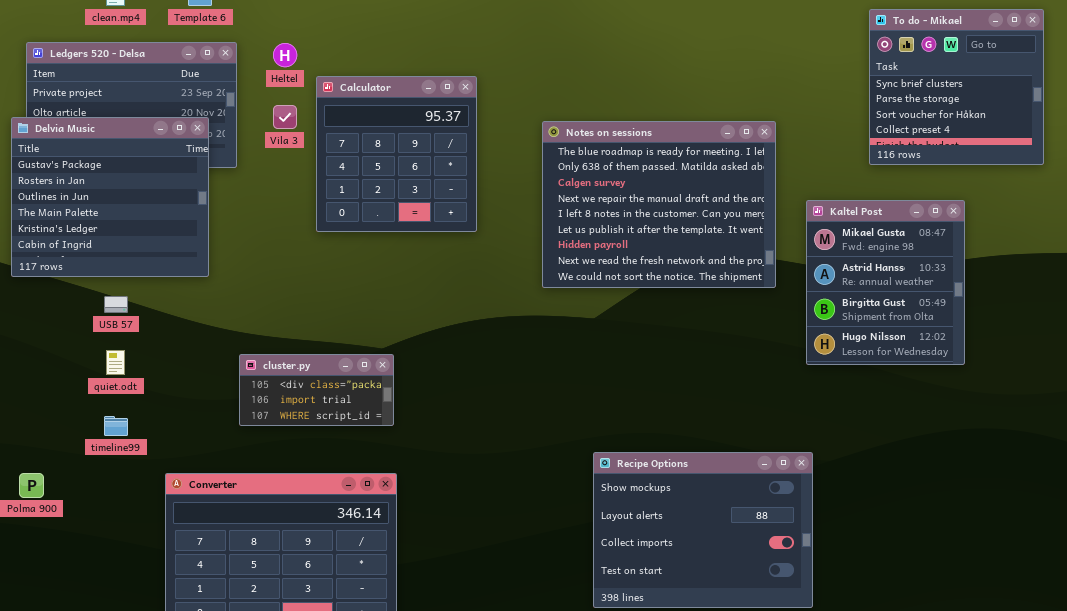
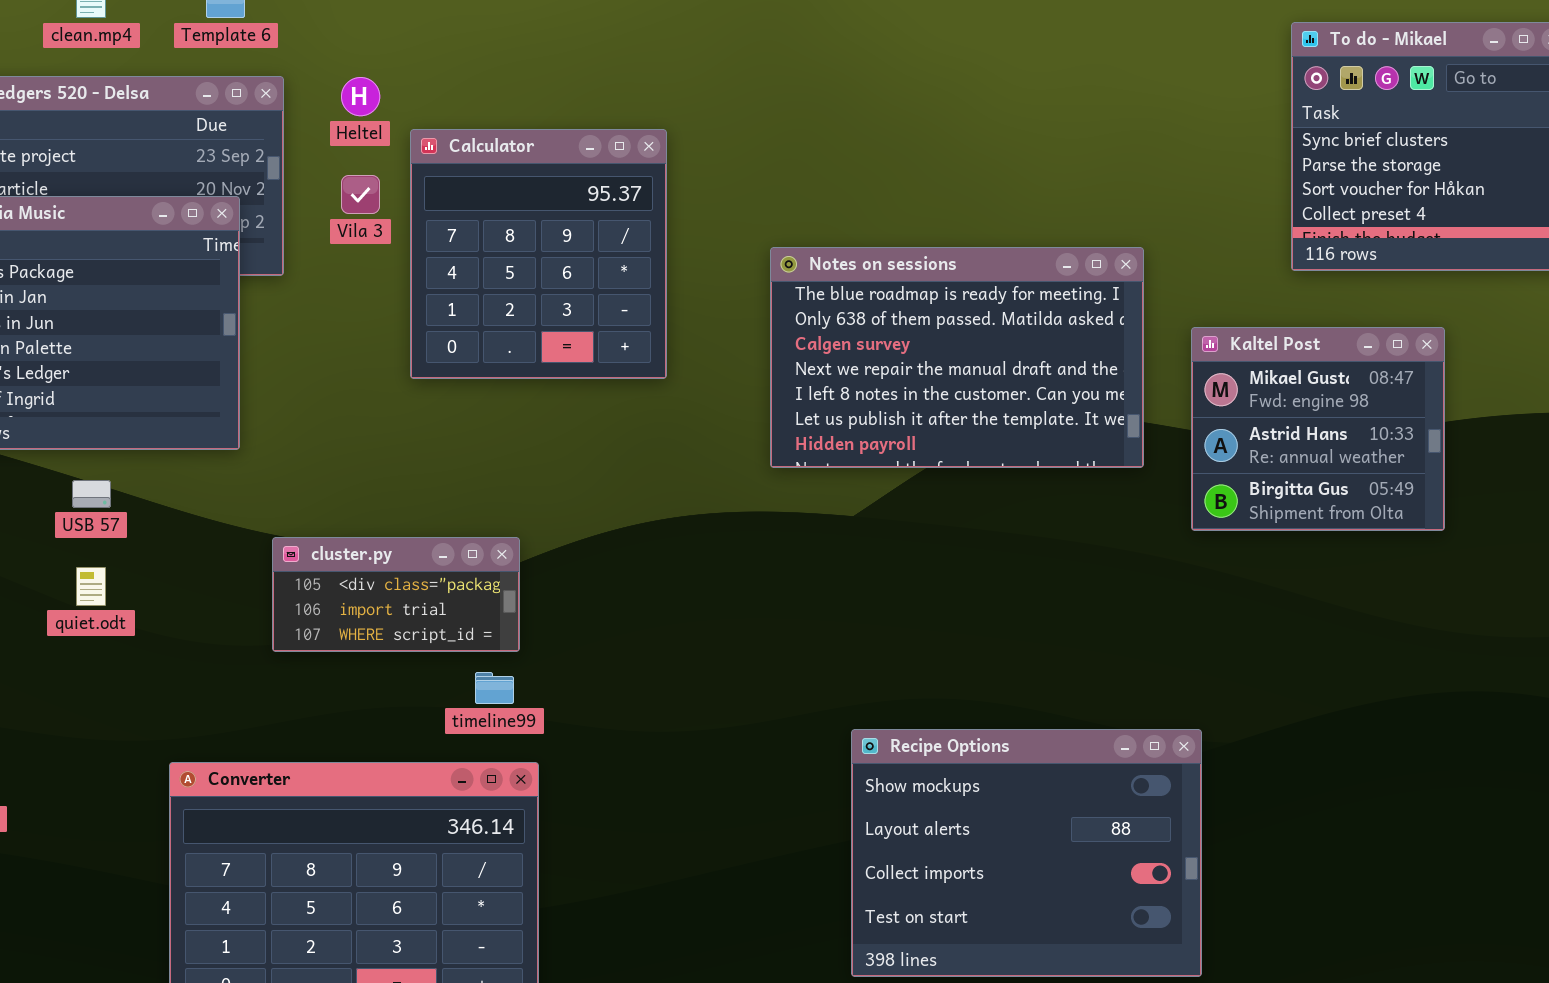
Notes on sessions: [542,121,776,288] -> [770,247,1144,468], resized
Kaltel Post: [806,200,965,365] -> [1191,327,1445,531], resized
cluster.py: [239,354,394,426] -> [272,537,520,652], moved
timeline99: [104,416,128,436] -> [475,672,514,704], moved

